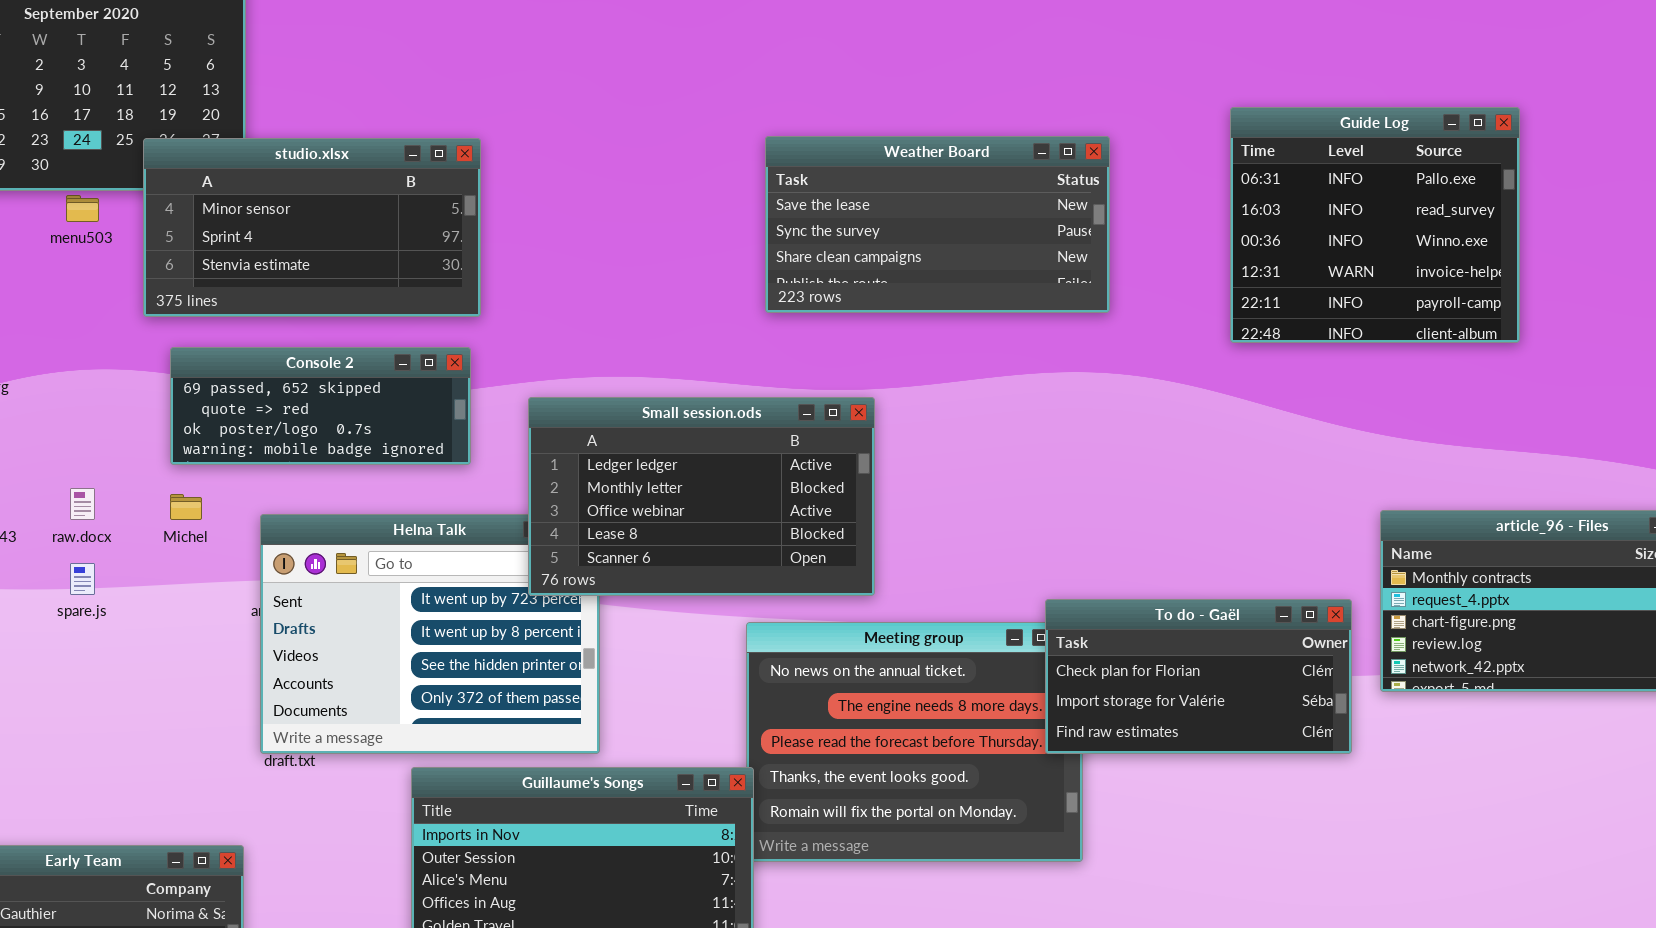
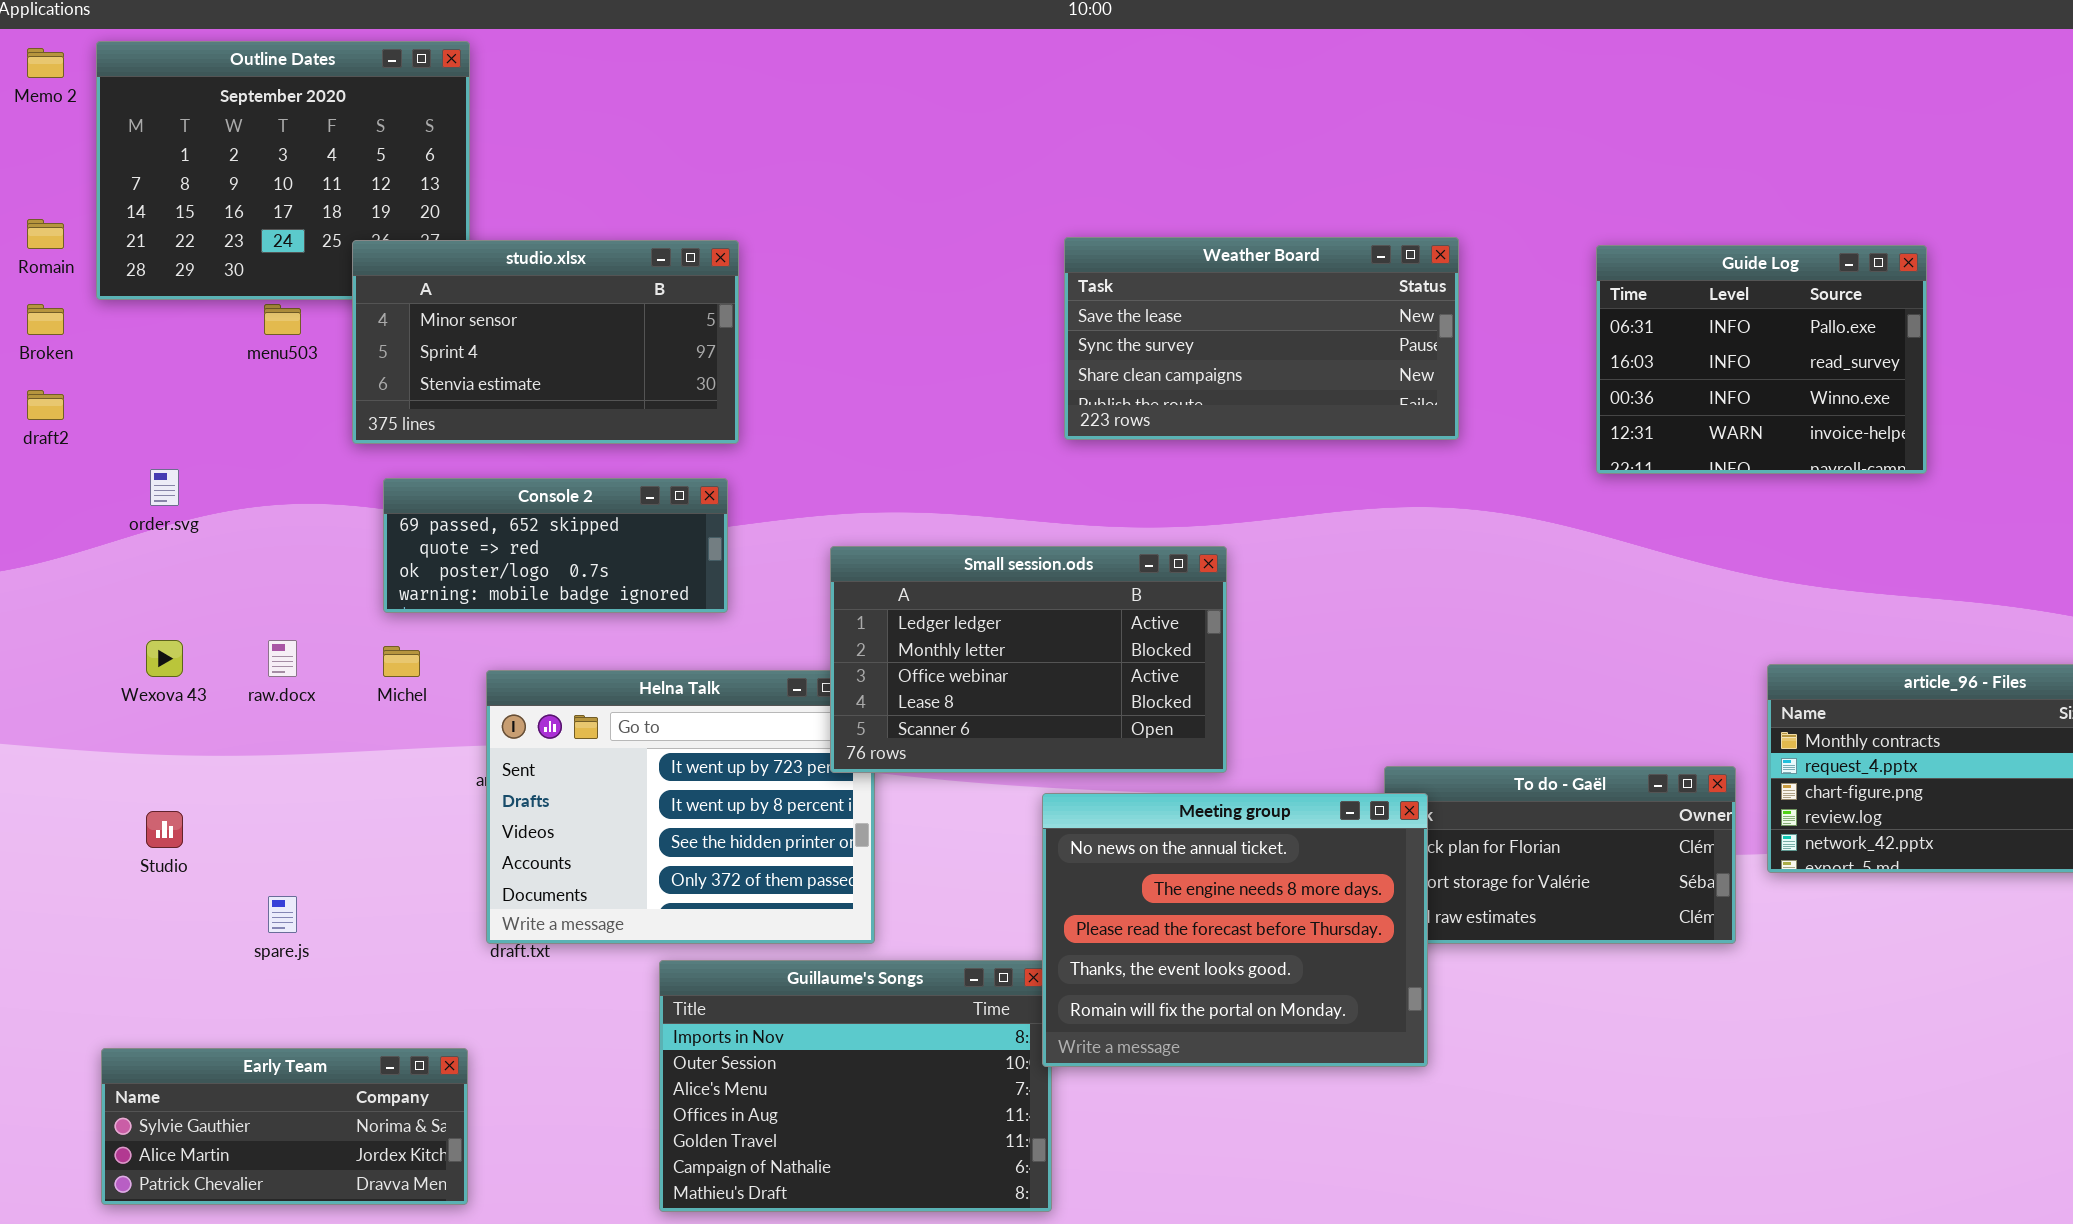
Guide Log: [1230,107,1520,343] -> [1596,245,1927,474], resized
Small session.ods: [528,397,875,596] -> [830,546,1227,773], moved
spare.js: [70,563,95,595] -> [268,896,297,933], moved
Meeting group: [746,622,1083,862] -> [1042,793,1428,1067], raised

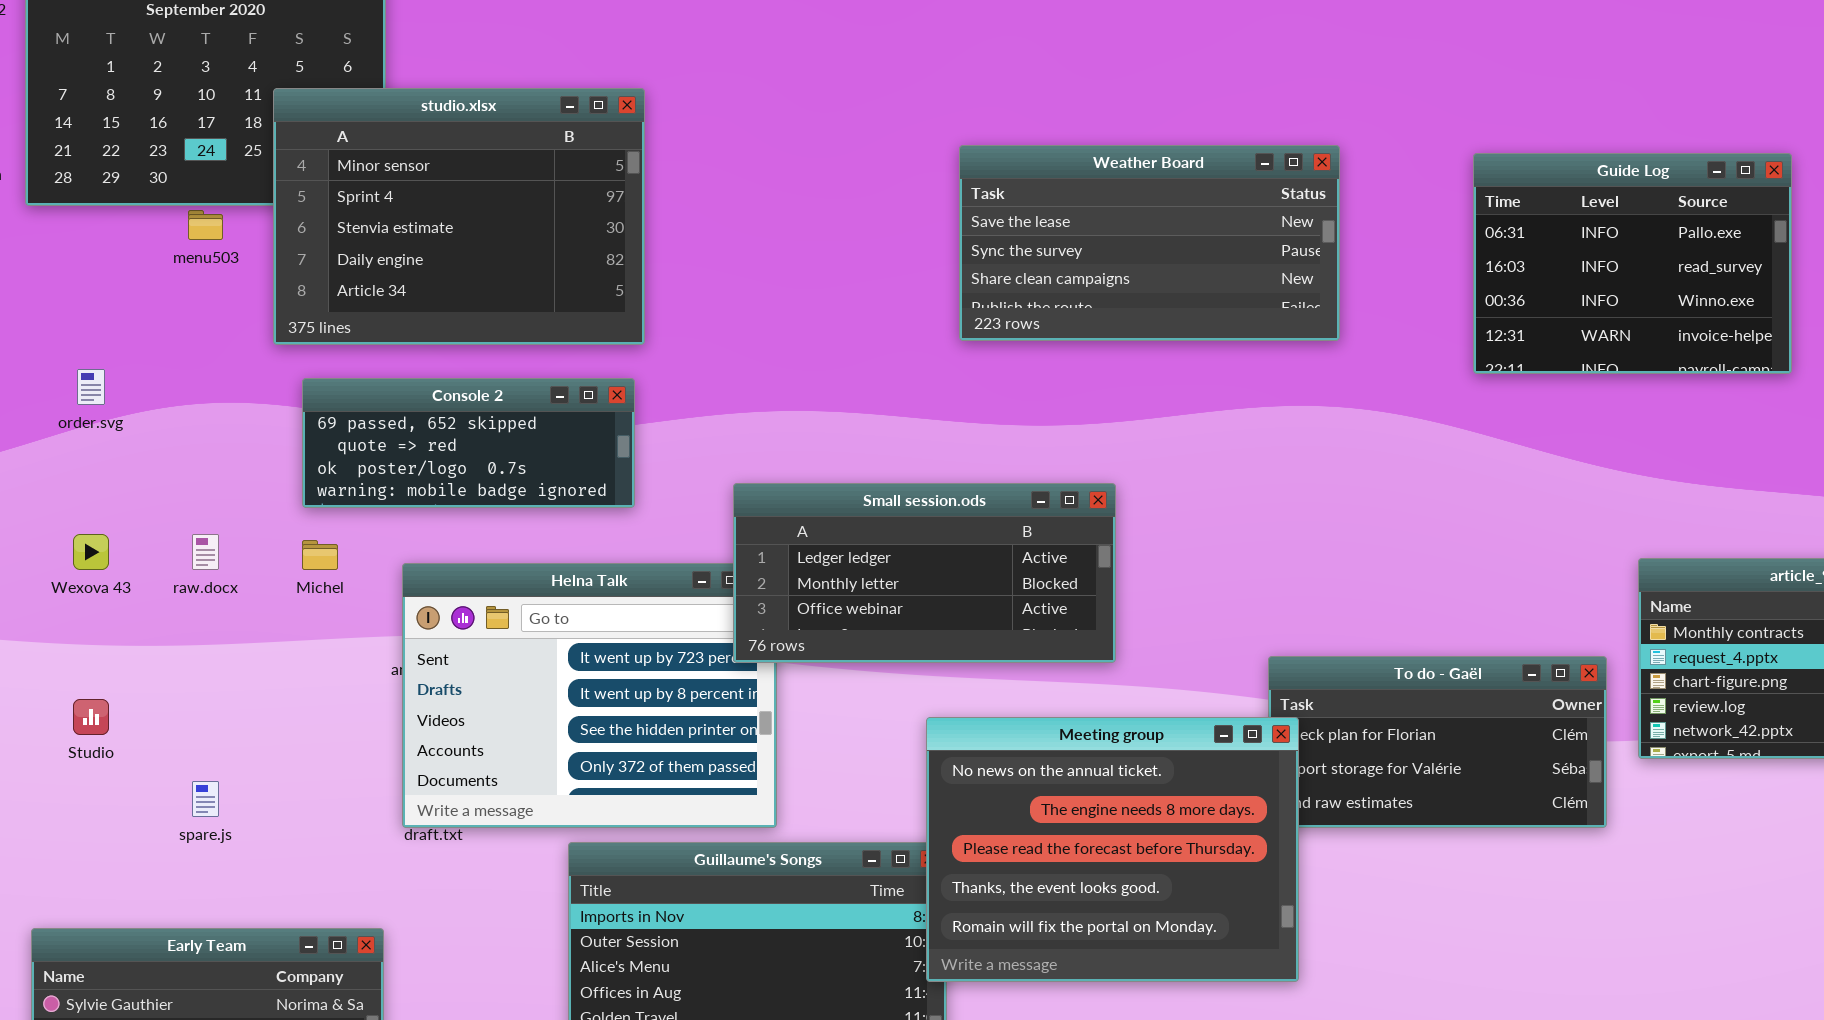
studio.xlsx: [352,240,739,444] -> [273,88,645,345], resized
Small session.ods: [830,546,1227,773] -> [733,483,1116,663], resized
Meeting group: [1042,793,1428,1067] -> [926,717,1299,982], moved

